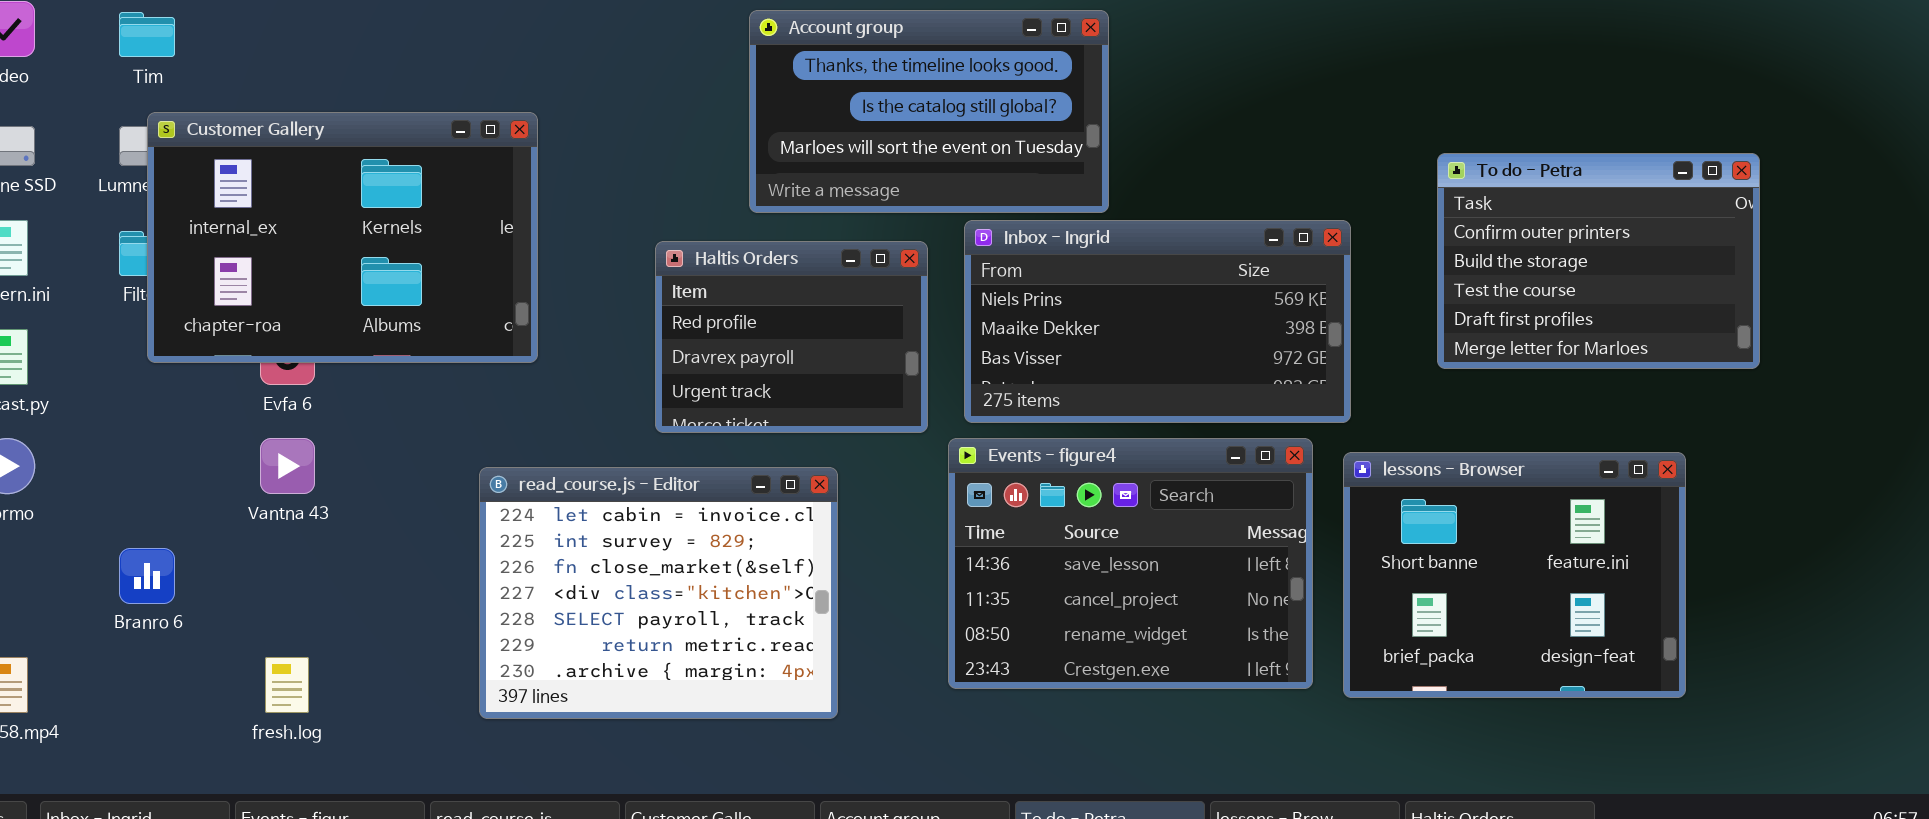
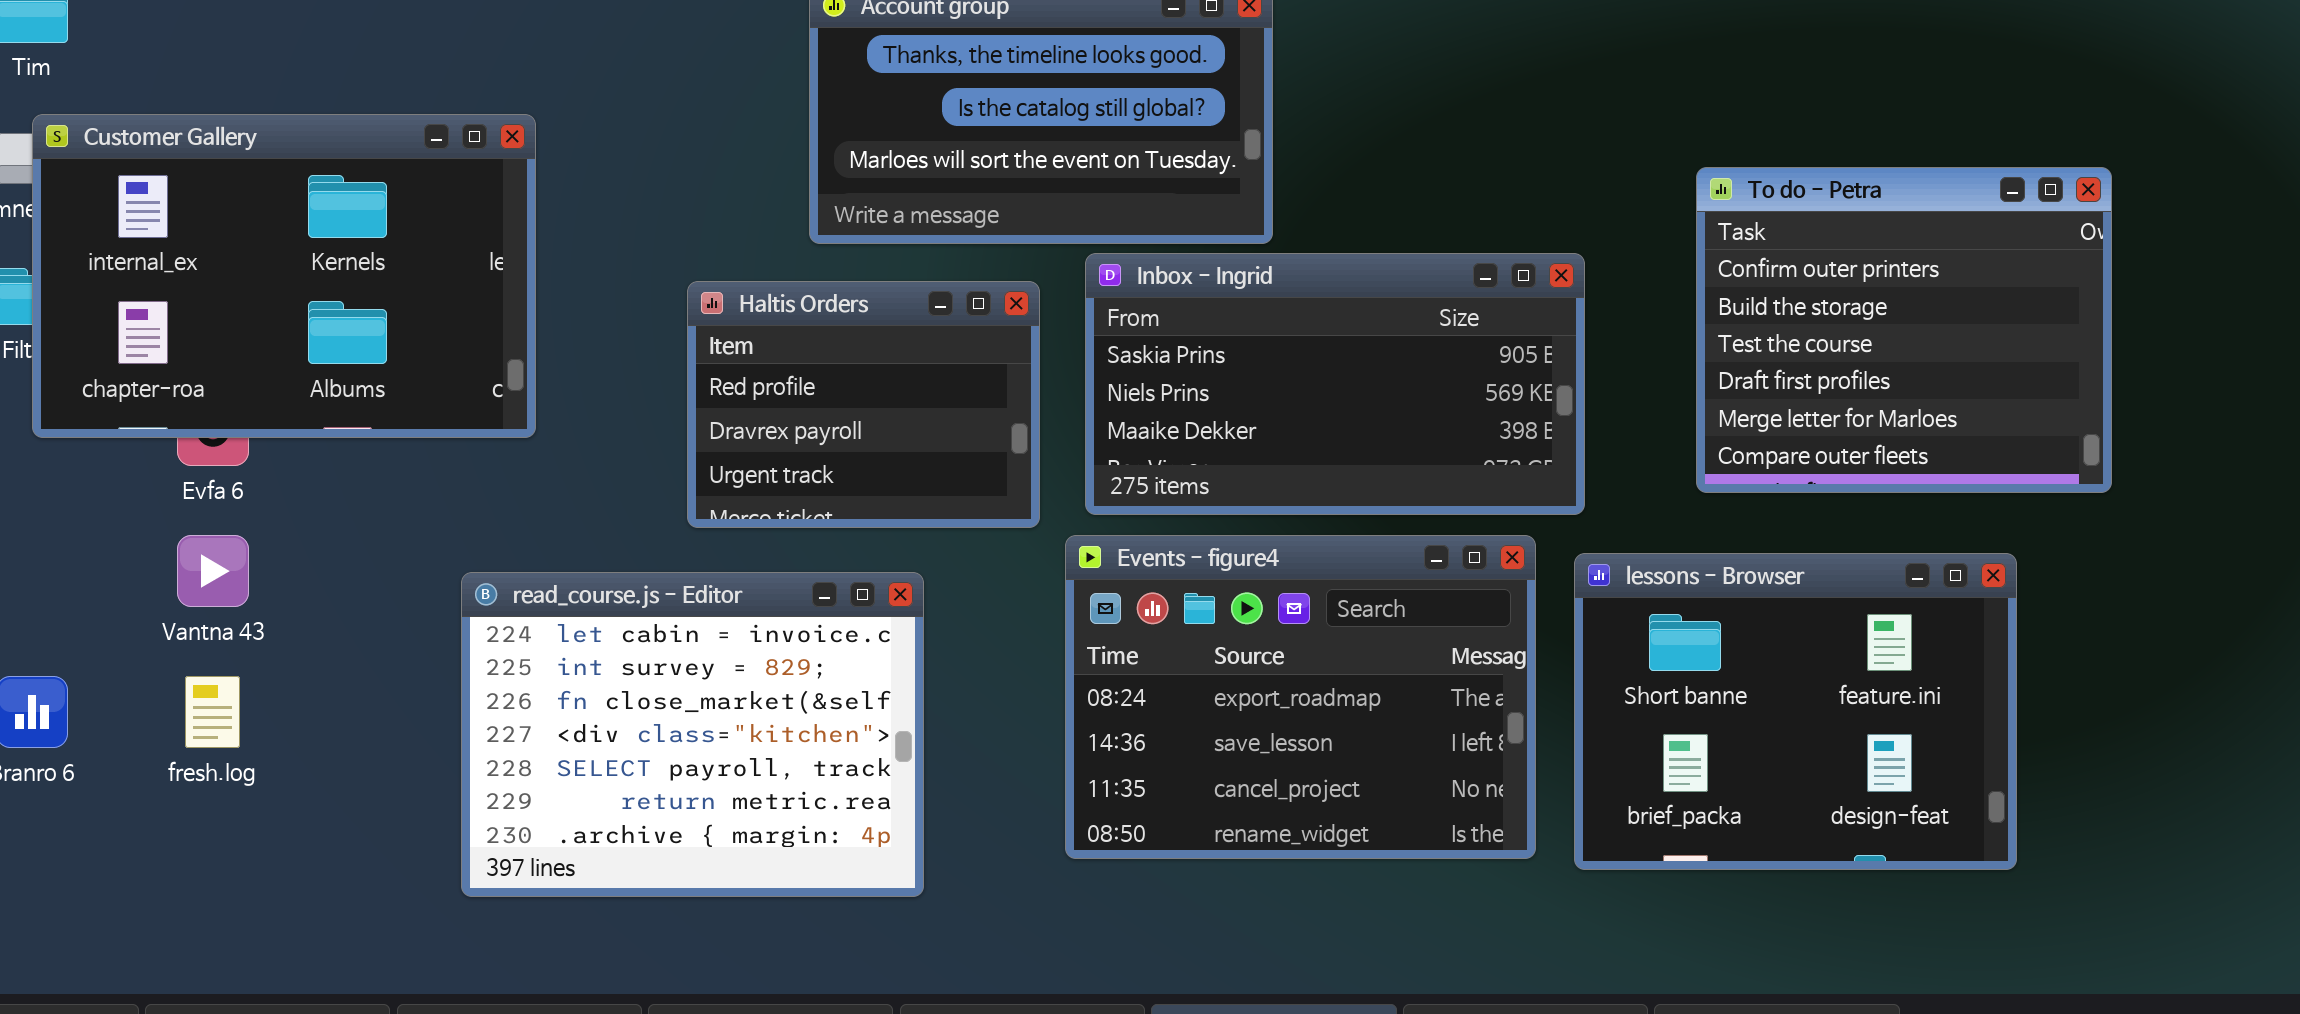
To do - Petra: [1437,153,1760,369] -> [1696,167,2112,493], resized
Inbox - Ingrid: [964,220,1351,423] -> [1085,253,1585,515], scrolled up 1 row
Events - figure4: [948,438,1313,689] -> [1065,535,1536,859], scrolled up 1 row
fresh.log: [265,657,309,713] -> [185,676,240,748], moved

